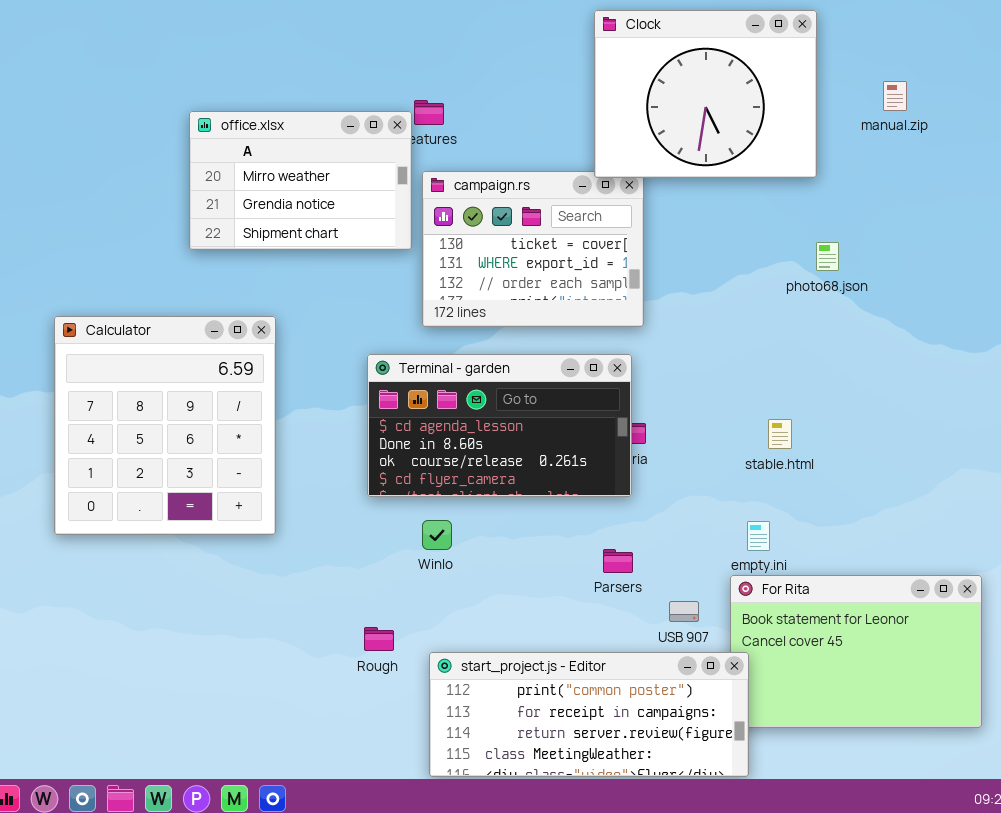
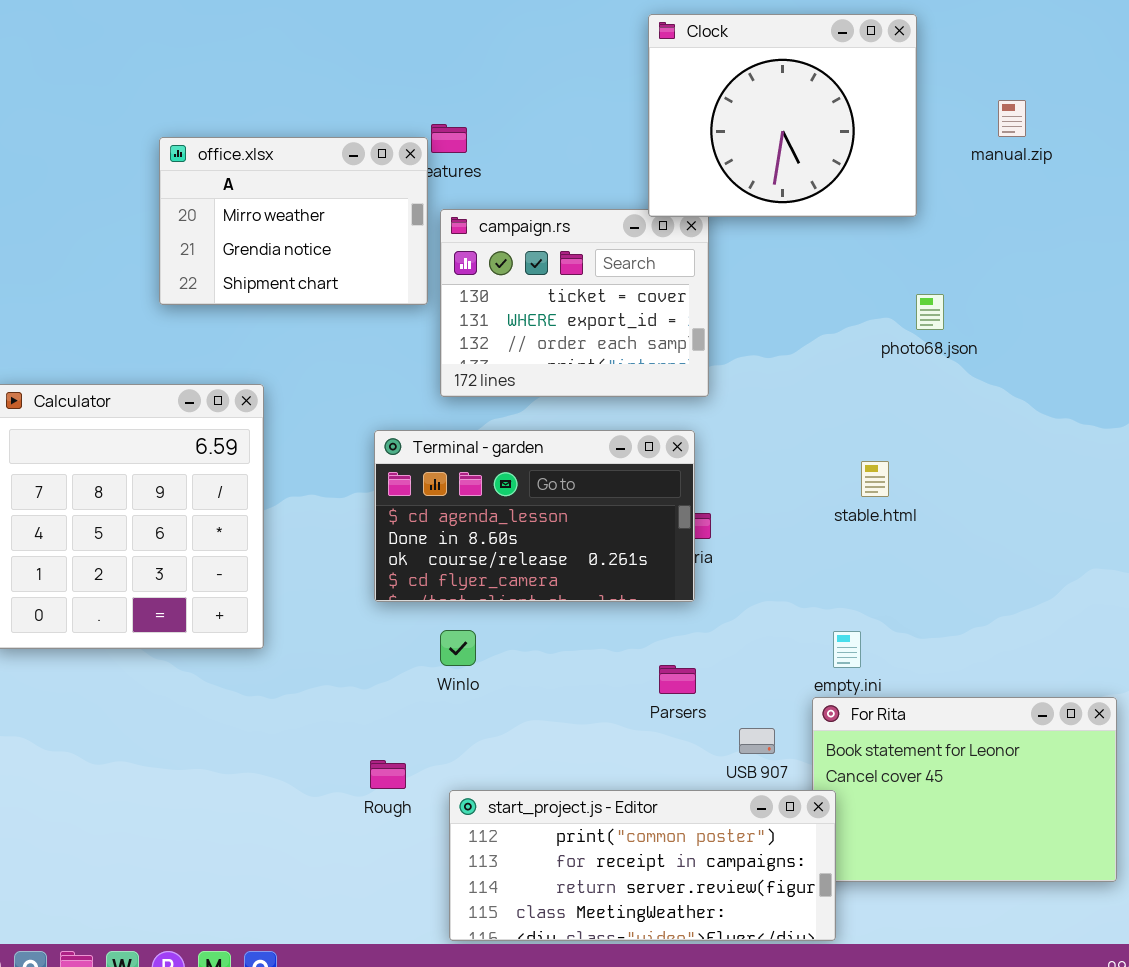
stable.html: [768,419,792,449] -> [861,461,889,497], moved

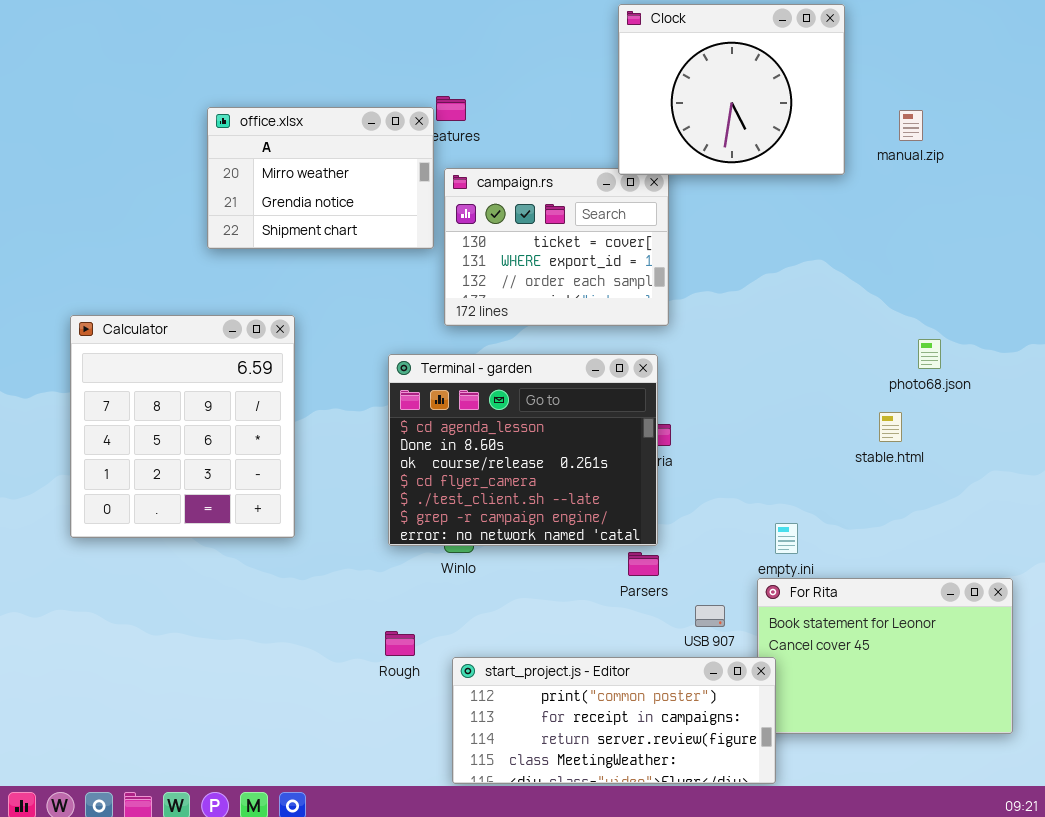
manual.zip: [998,100,1026,137] -> [899,110,923,141], moved
photo68.json: [916,294,944,330] -> [918,339,941,369], moved
Terminal - garden: [374,430,695,602] -> [388,354,658,546], resized
stable.html: [861,461,889,497] -> [879,412,902,442], moved

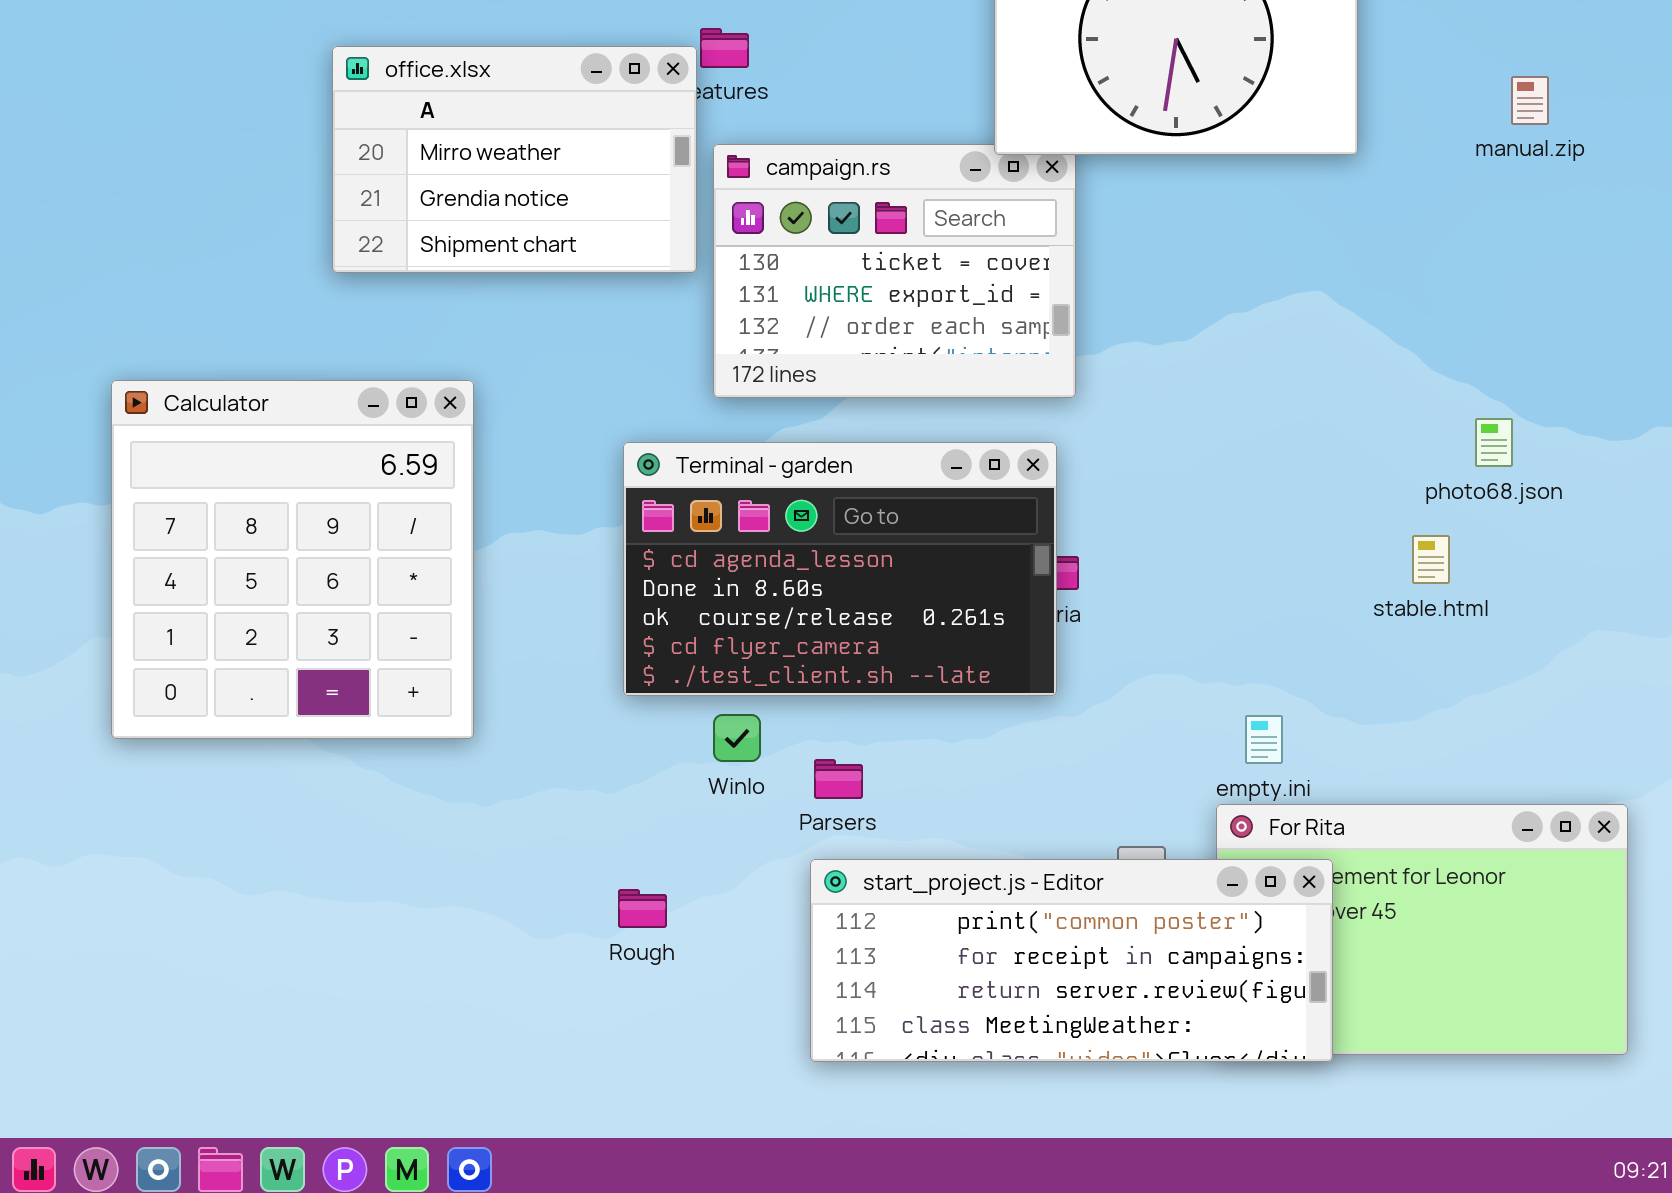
manual.zip: [899,110,923,141] -> [1511,76,1549,125], moved
Terminal - garden: [388,354,658,546] -> [623,442,1057,696], resized
Parsers: [628,552,659,576] -> [814,759,863,799], moved
start_project.js - Editor: [452,657,776,784] -> [810,859,1333,1062], moved

